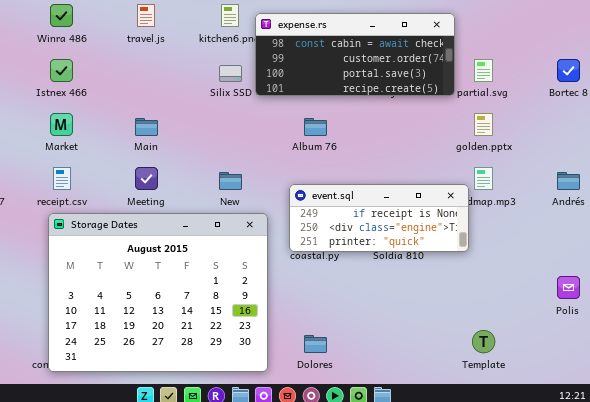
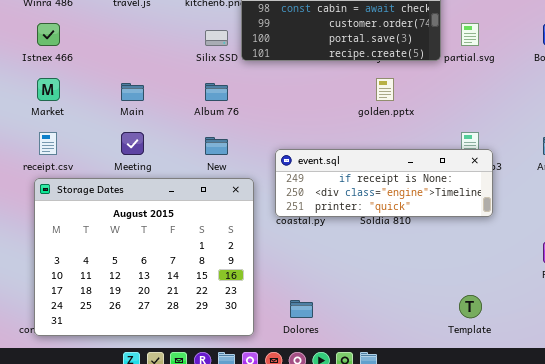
golden.pptx: [474,113,493,136] -> [376,78,394,101], moved
Album 76: [304,118,327,136] -> [205,83,228,101], moved
event.sql: [289,184,469,252] -> [275,149,493,217], resized

